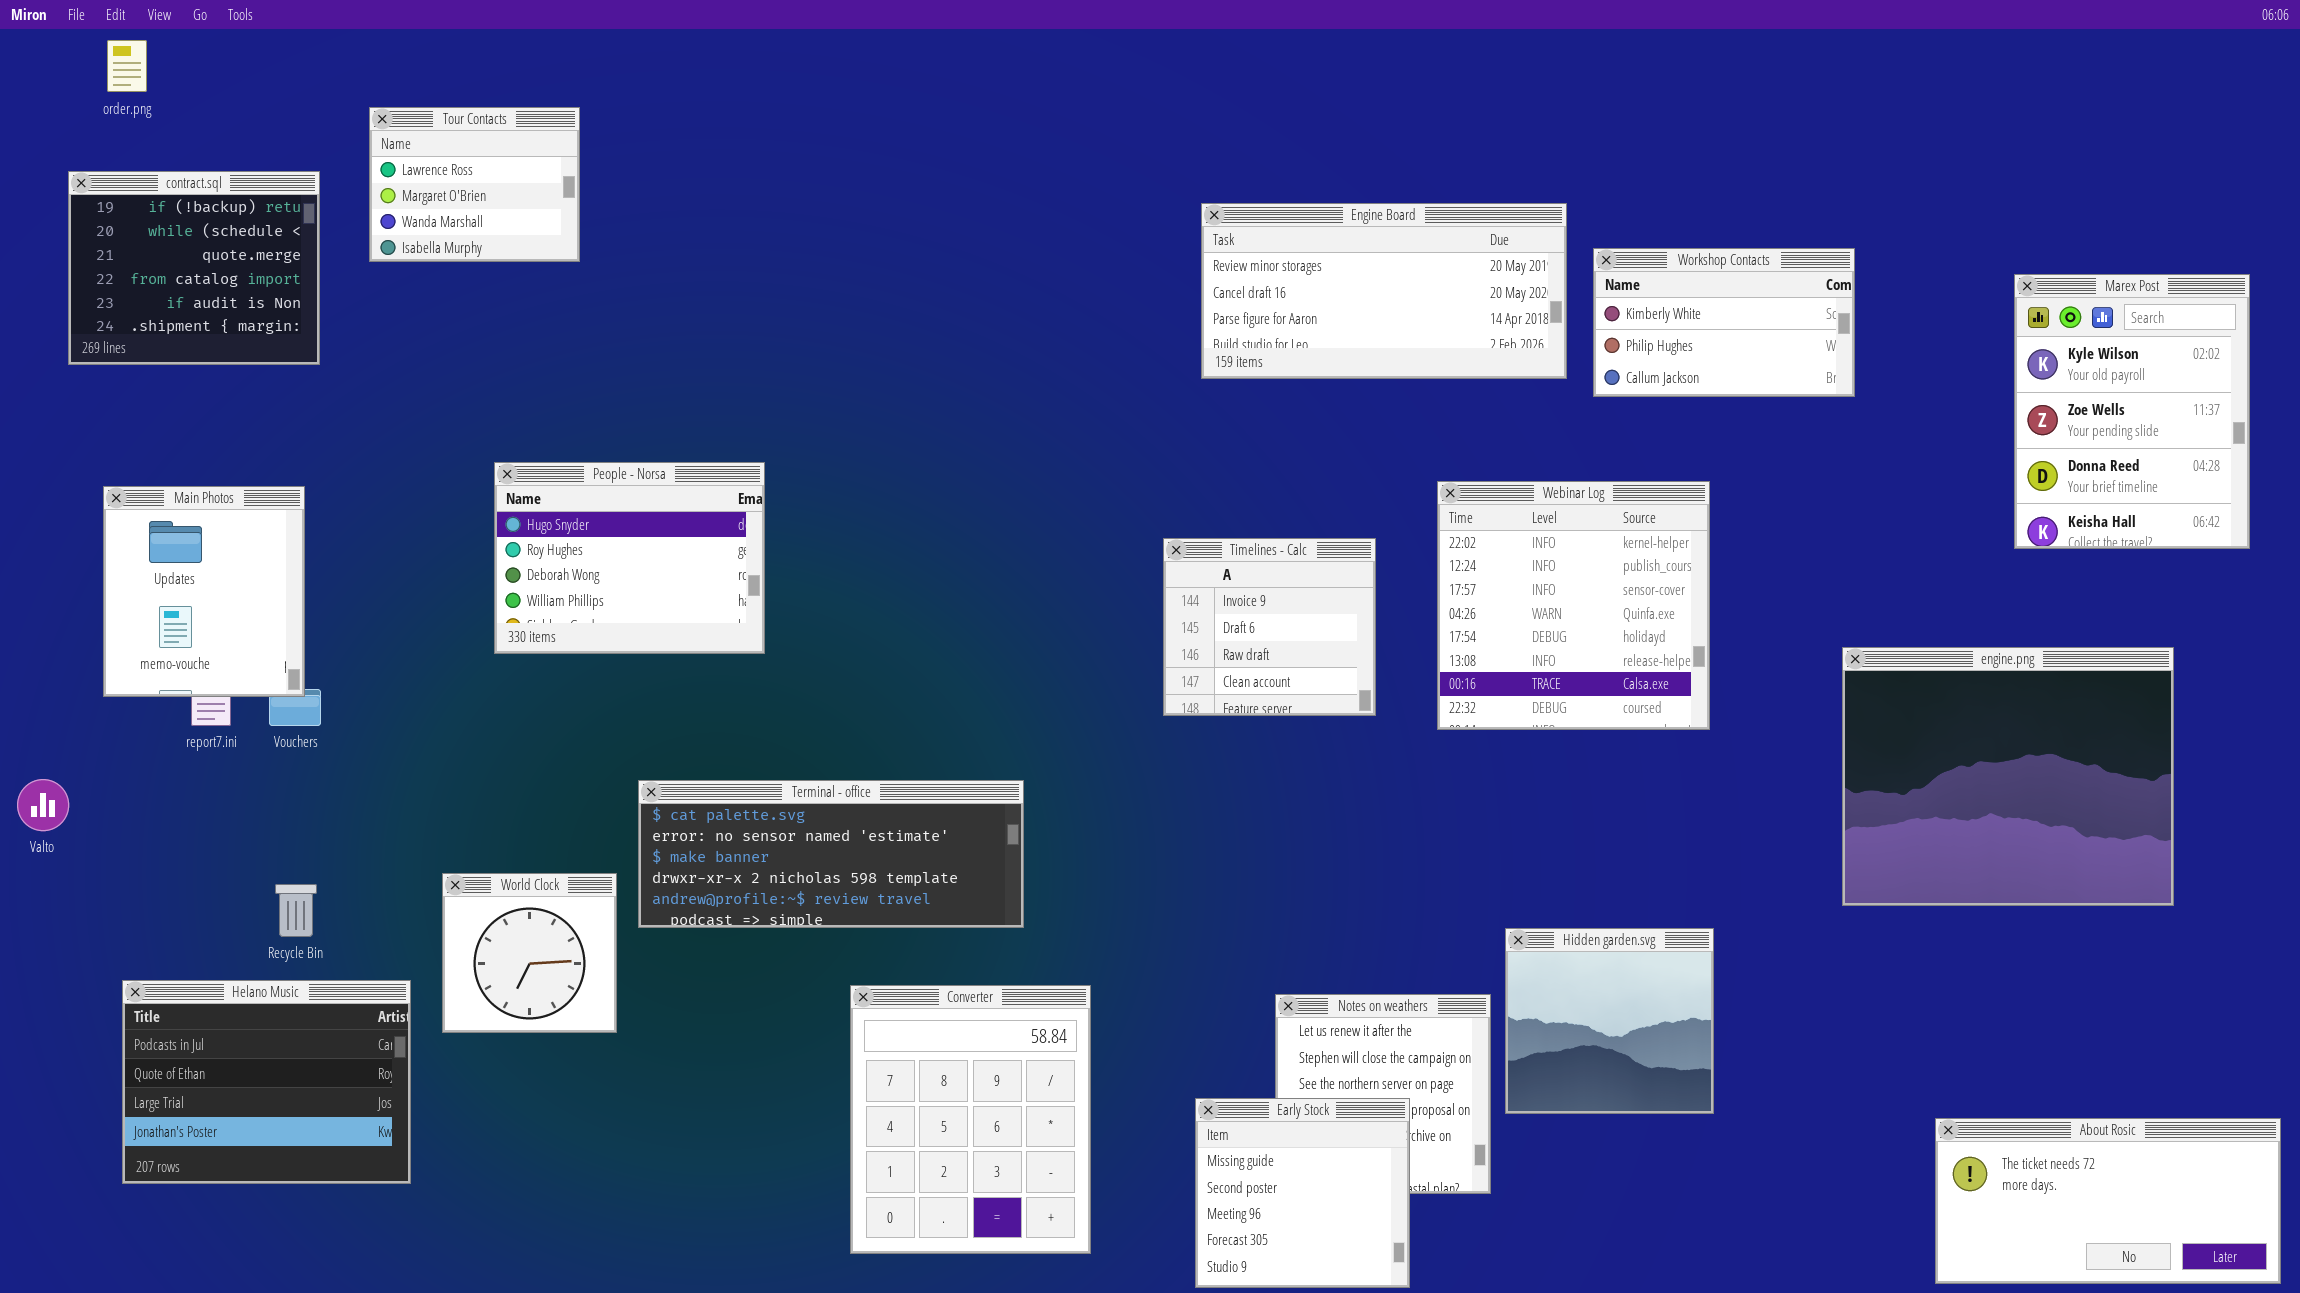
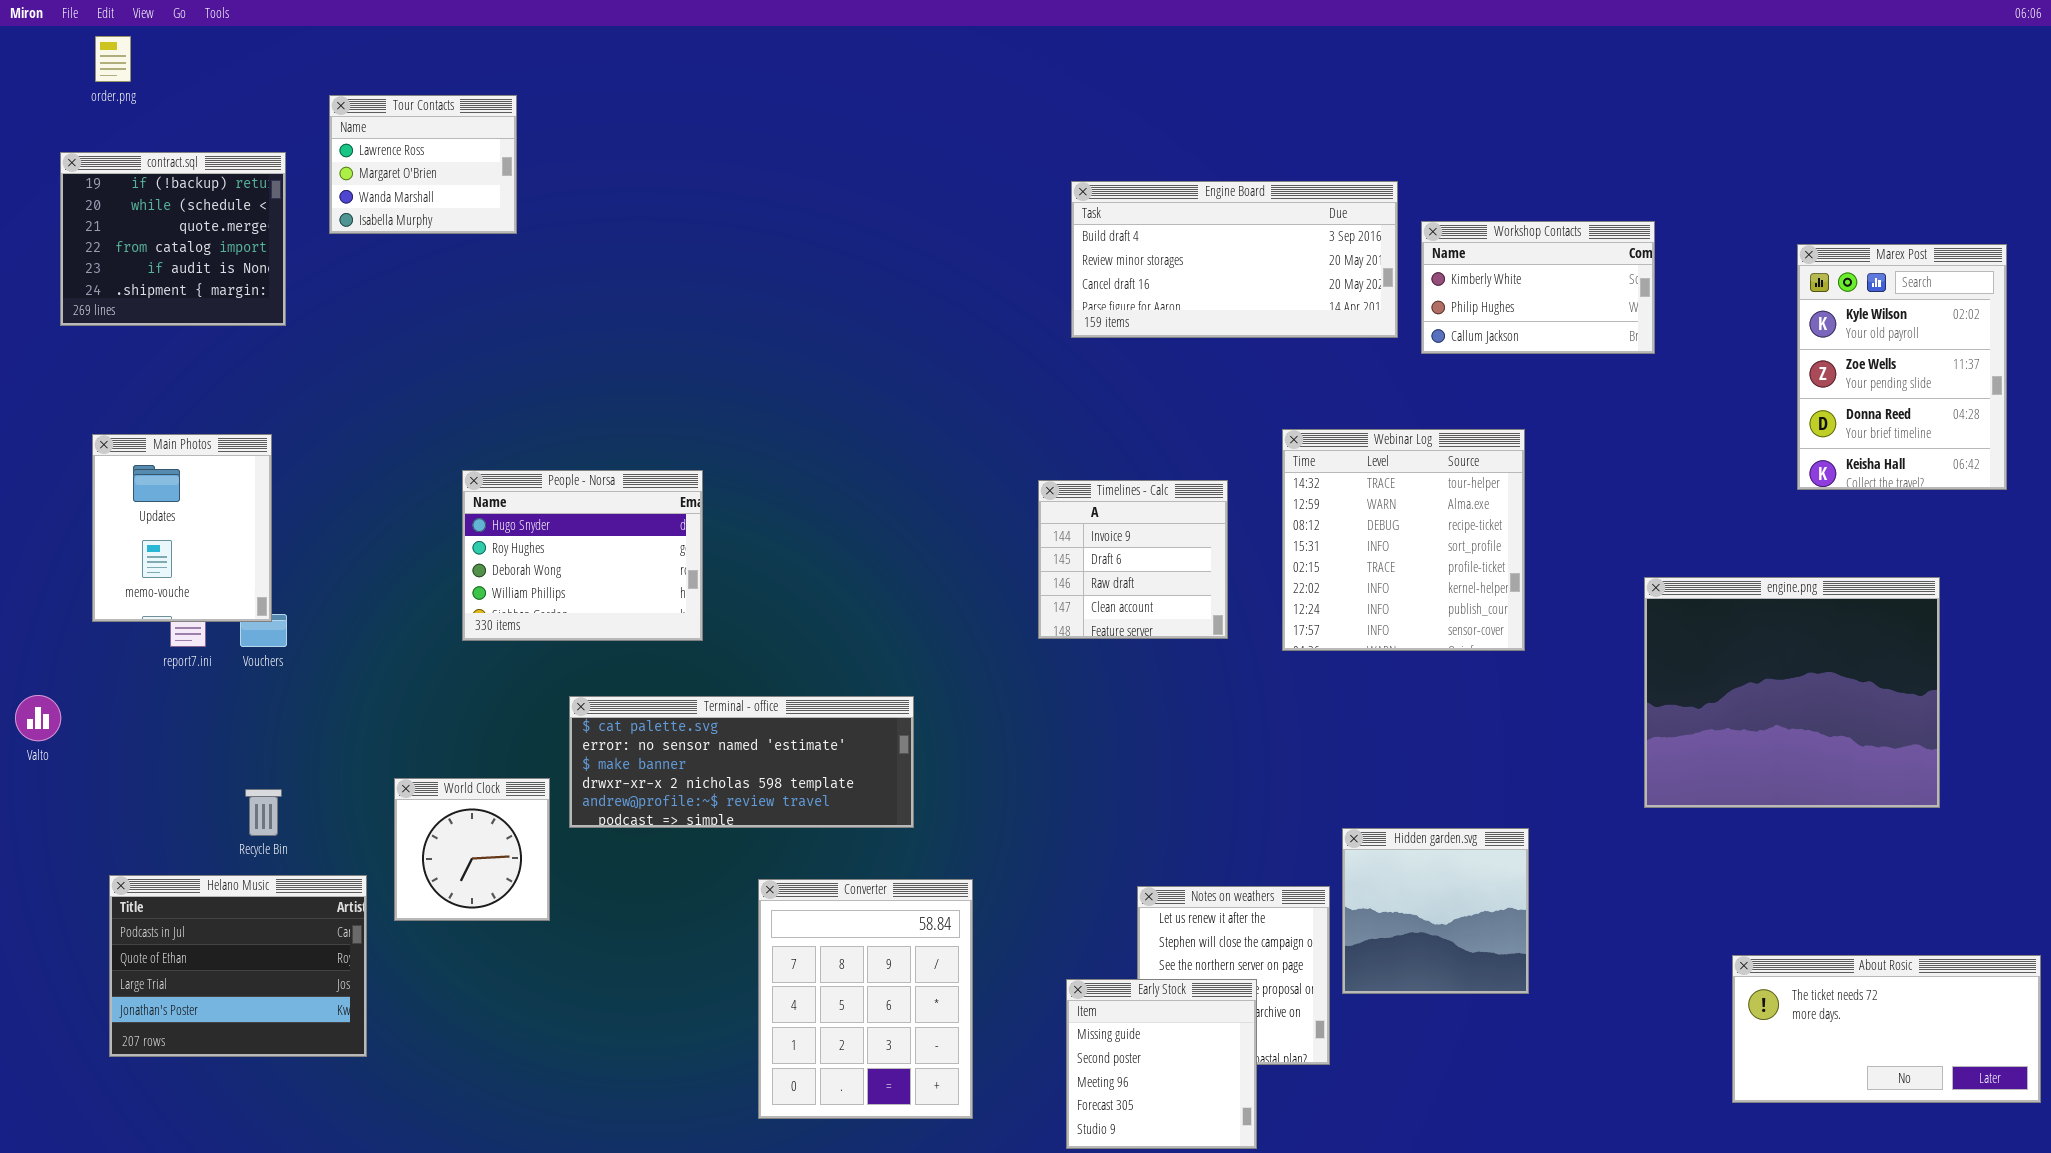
Engine Board: [1201,203,1567,379] -> [1071,181,1398,338], scrolled up 1 row
People - Norsa: [494,462,765,654] -> [462,470,703,641], moved
Webinar Log: [1437,481,1710,730] -> [1282,429,1525,651], scrolled up 5 rows
About Rosic: [1935,1118,2281,1284] -> [1732,955,2041,1103], moved

